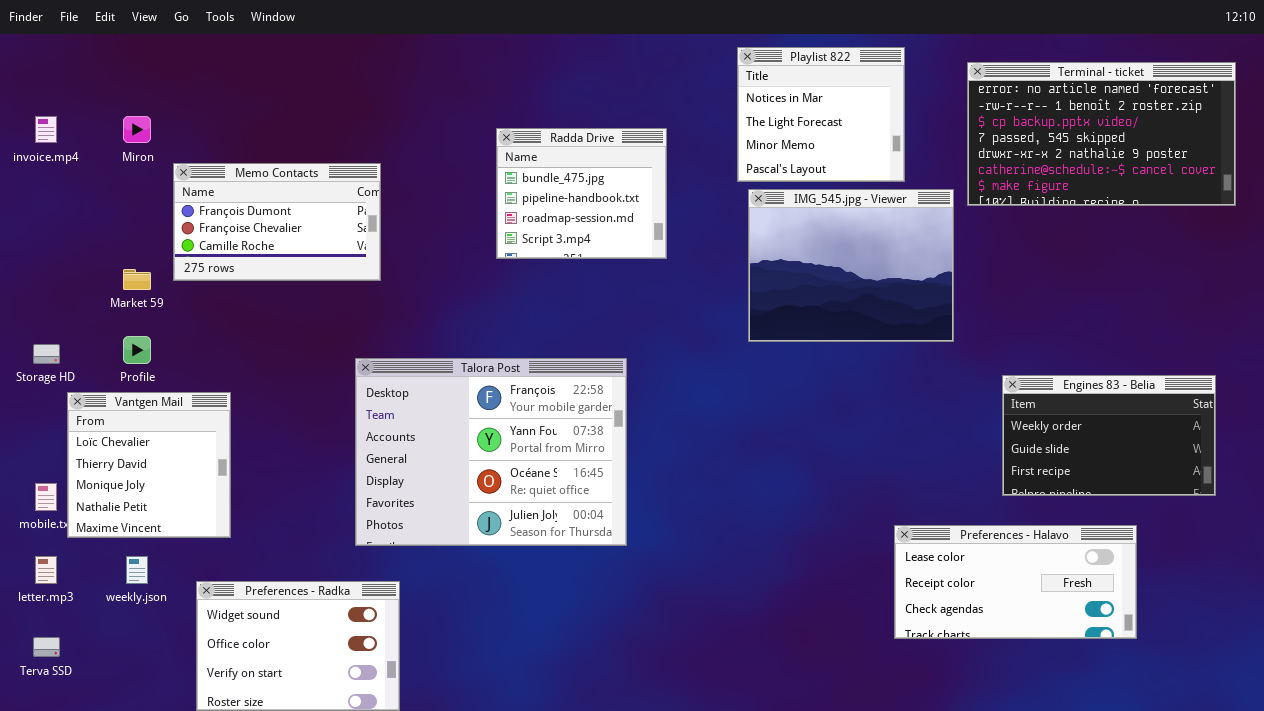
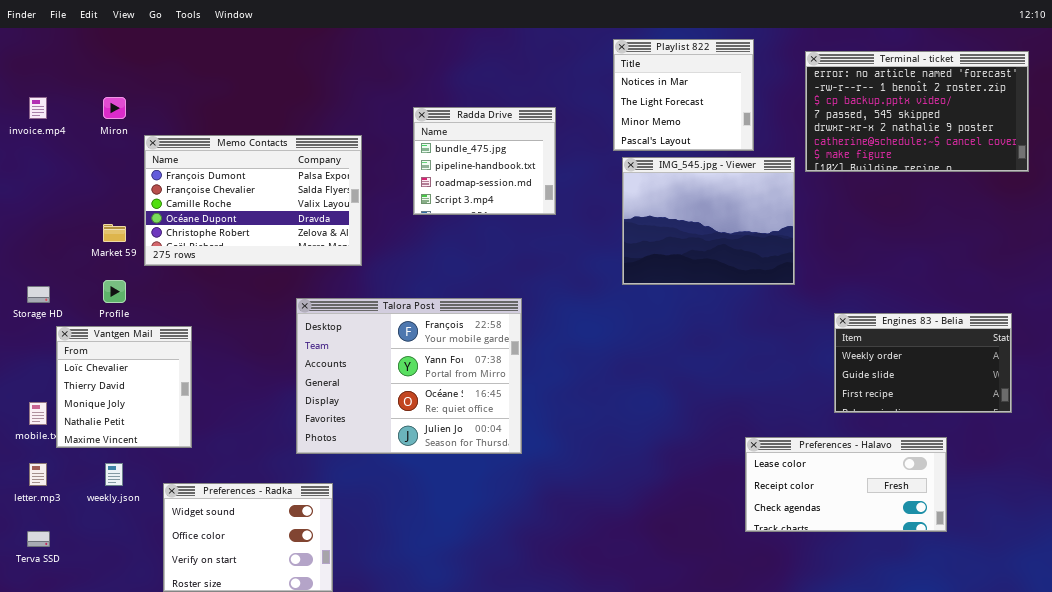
Memo Contacts: [173,163,381,281] -> [144,135,362,266], resized

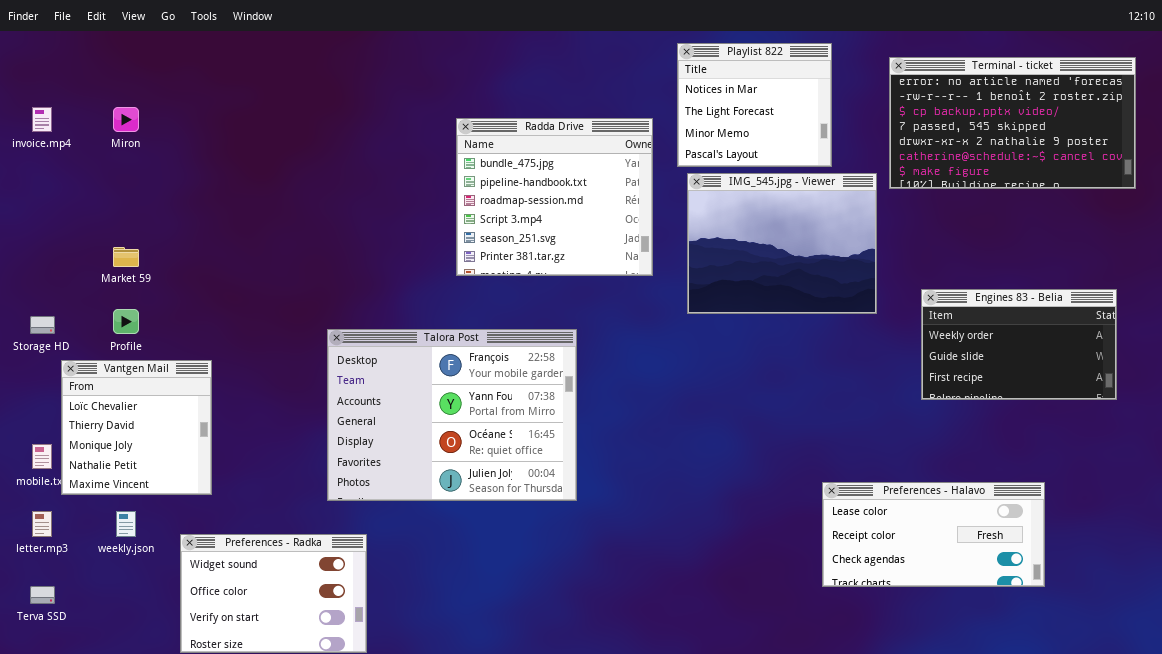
Radda Drive: [413,107,556,215] -> [456,118,653,276], resized
Memo Contacts: [144,135,362,266] -> none, closed
Engines 83 - Belia: [834,313,1012,413] -> [921,289,1117,400], moved

